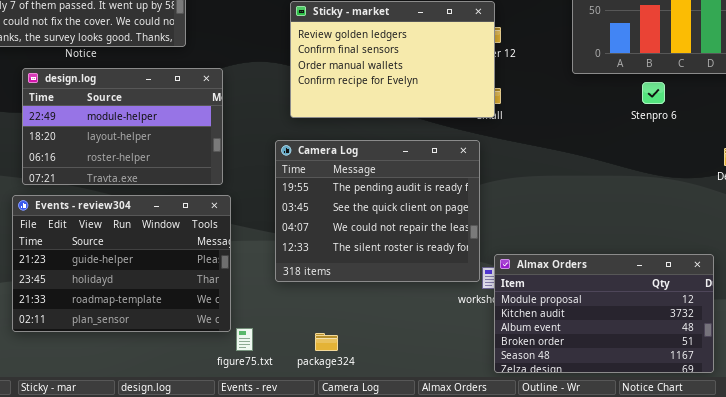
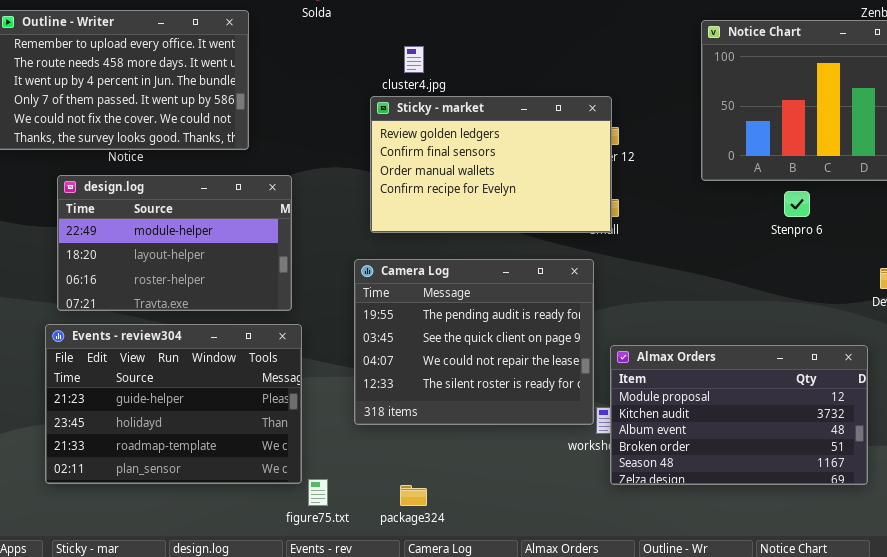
Almax Orders: [494,254,714,373] -> [610,345,868,485], moved

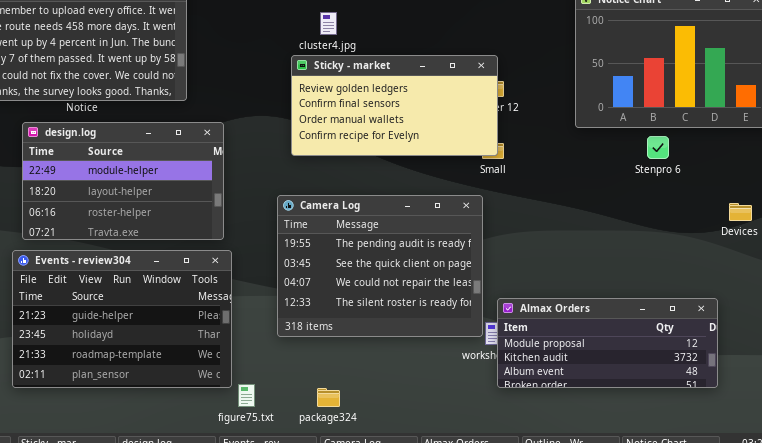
Sticky - market: [370,96,612,233] -> [291,55,498,156], resized
Almax Orders: [610,345,868,485] -> [497,298,718,388], resized

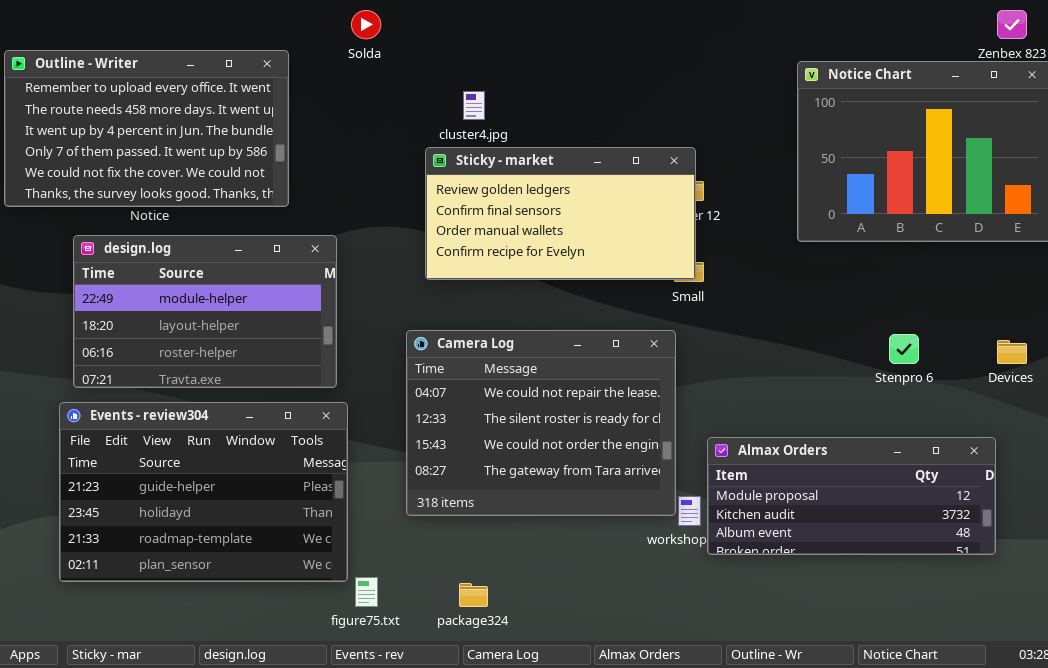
Stenpro 6: [647,136,669,159] -> [889,334,919,364], moved
Camera Log: [277,195,483,337] -> [406,330,676,516], scrolled down 2 rows
Almax Orders: [497,298,718,388] -> [707,437,996,555], moved

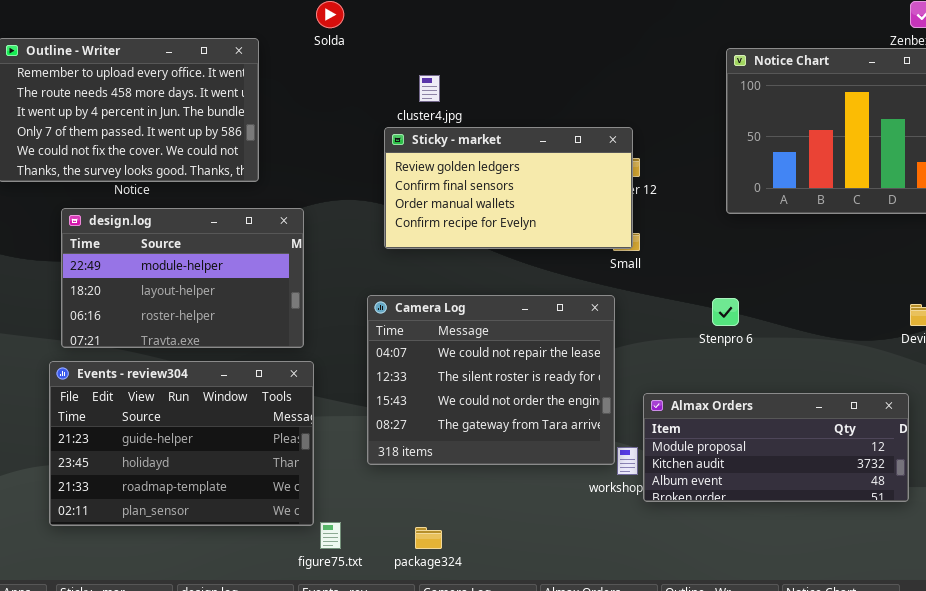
Stenpro 6: [889,334,919,364] -> [712,298,739,326], moved

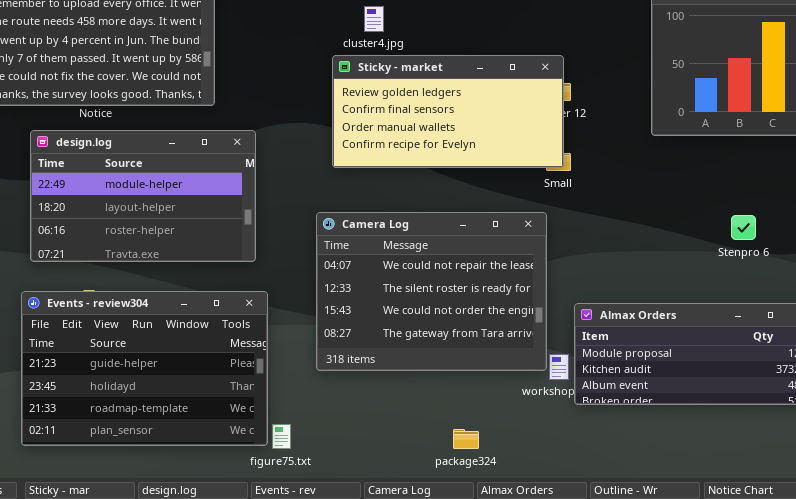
Stenpro 6: [712,298,739,326] -> [731,215,756,240], moved
Events - review304: [49,361,314,526] -> [21,291,268,446], moved
package324: [415,527,442,549] -> [453,429,479,449], moved

